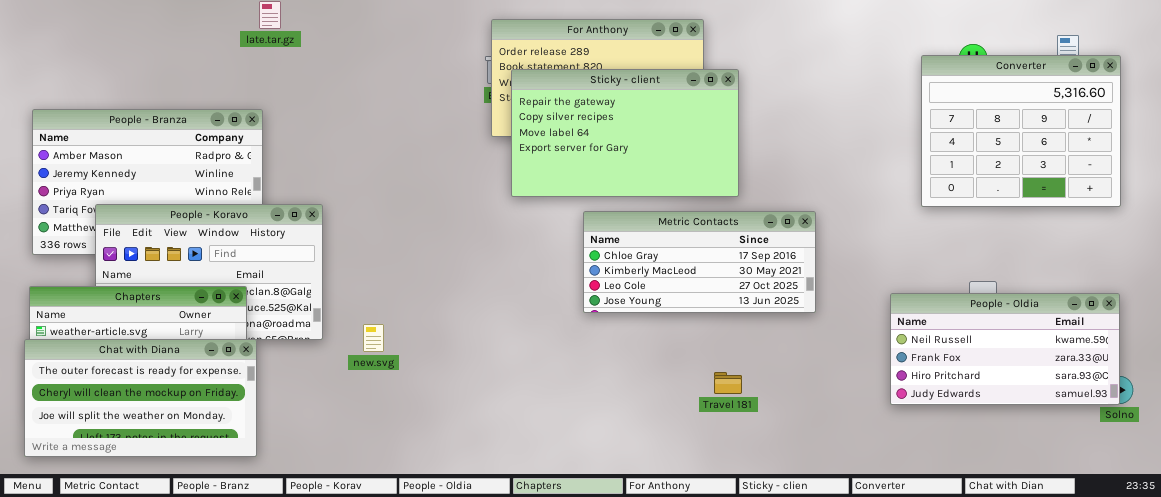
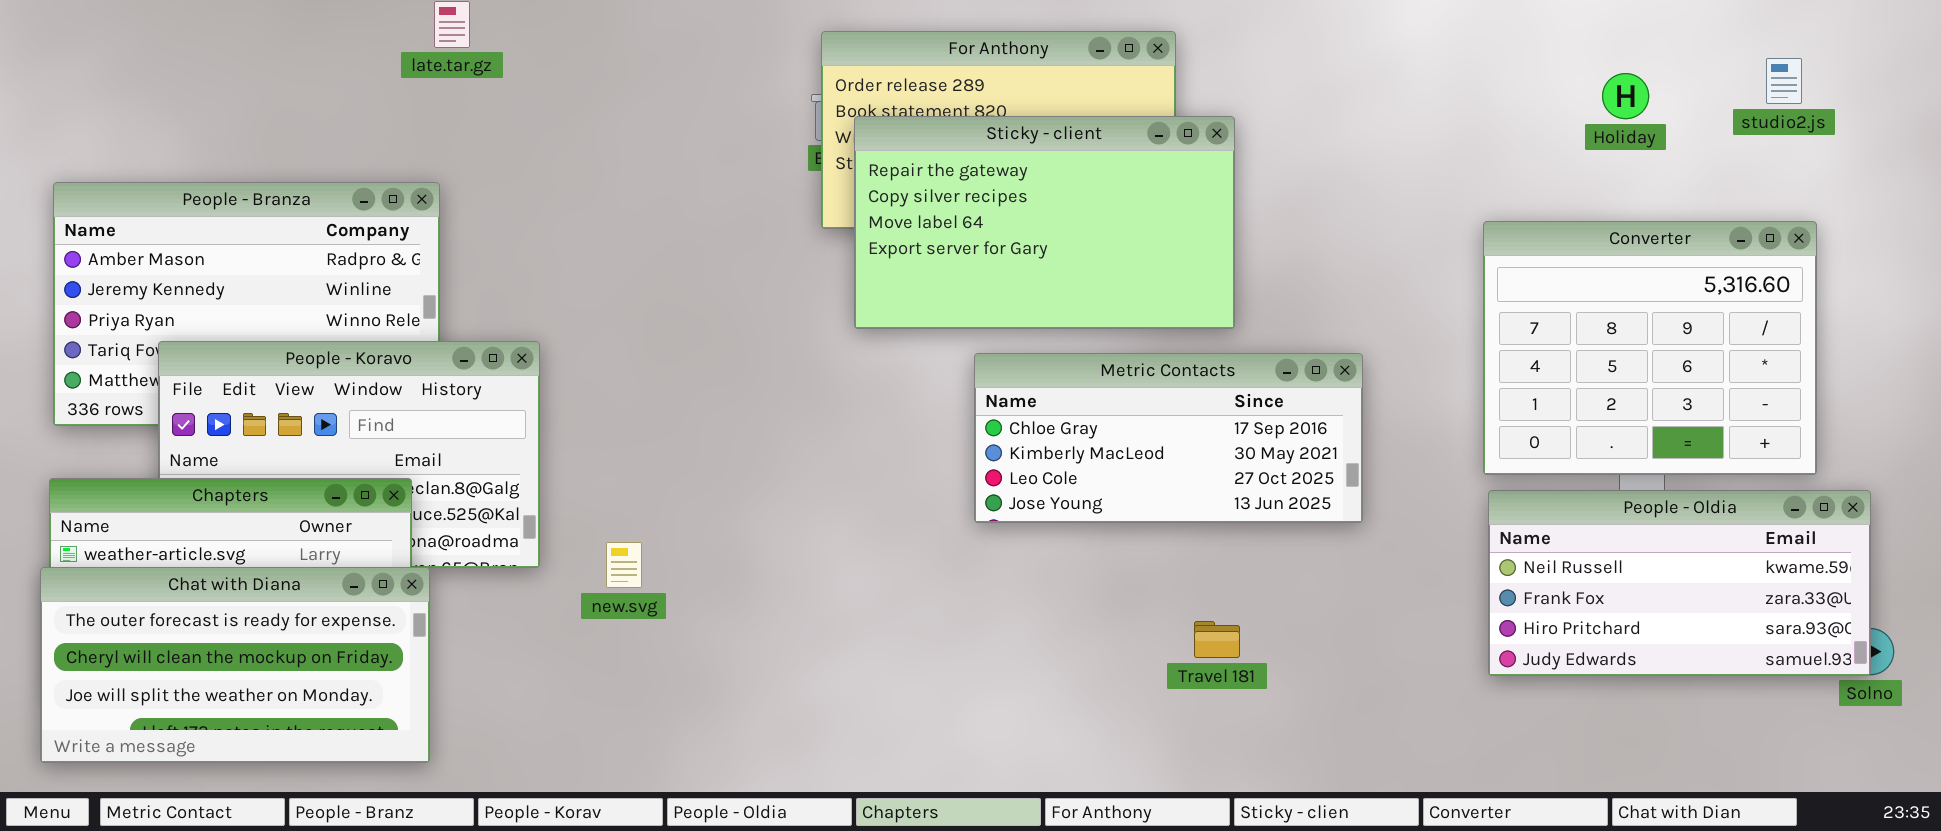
Converter: [921,55,1121,207] -> [1483,221,1817,475], moved

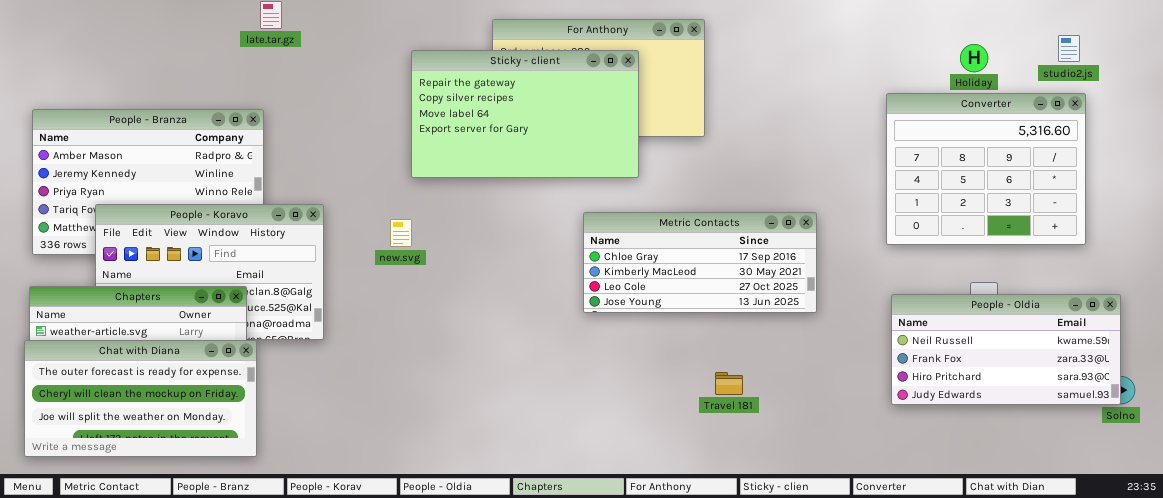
Sticky - client: [854,116,1235,329] -> [411,50,639,178], moved
Converter: [1483,221,1817,475] -> [886,93,1086,245], moved
new.svg: [606,542,642,588] -> [390,219,412,247], moved

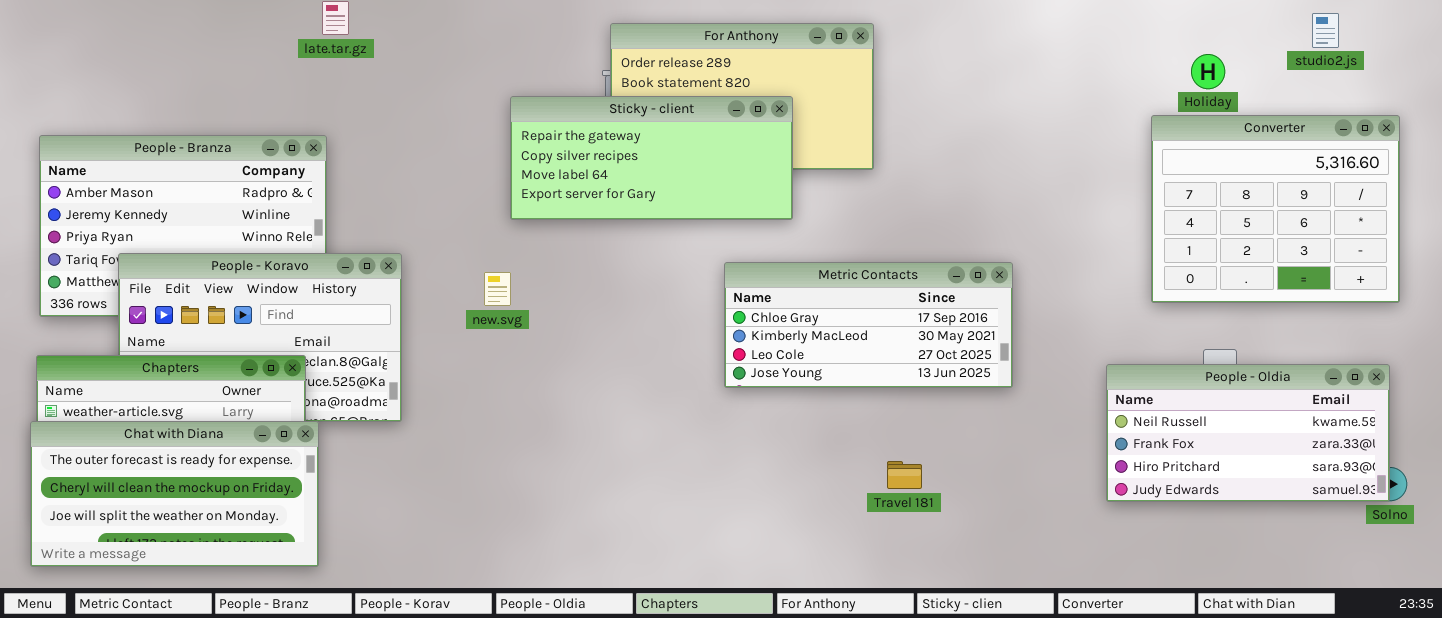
studio2.js: [1058,35,1080,62] -> [1312,13,1339,48], moved
Sticky - client: [411,50,639,178] -> [510,96,793,220], resized
Converter: [886,93,1086,245] -> [1151,115,1400,303], moved

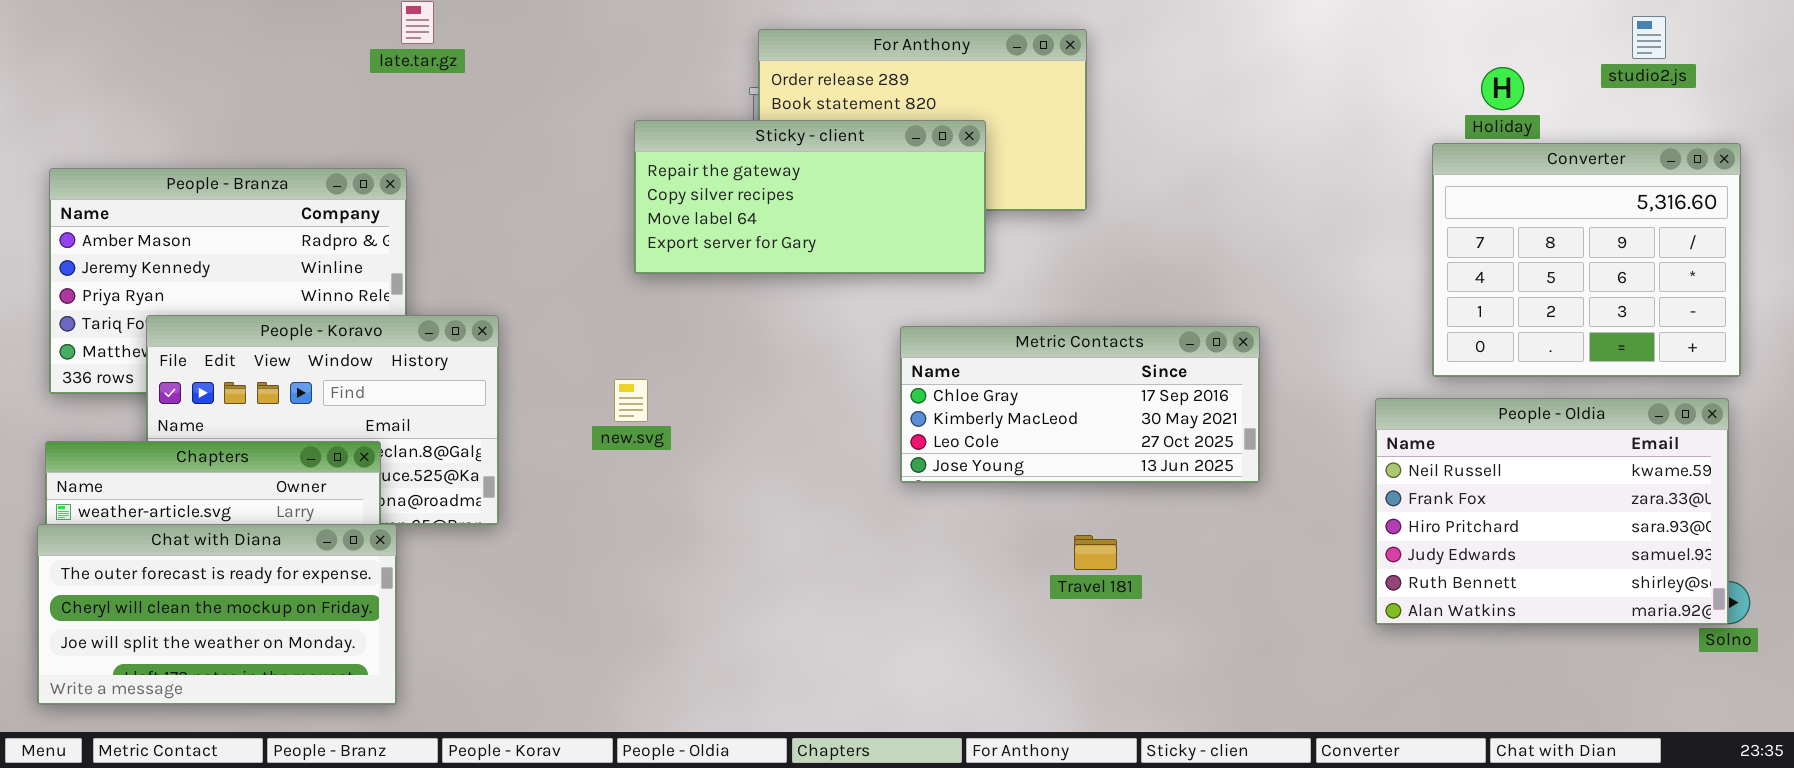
new.svg: [484,272,511,306] -> [614,379,648,422], moved
People - Oldia: [1106,364,1390,502] -> [1375,398,1729,625], resized
Travel 181: [887,461,922,489] -> [1074,535,1117,570], moved

